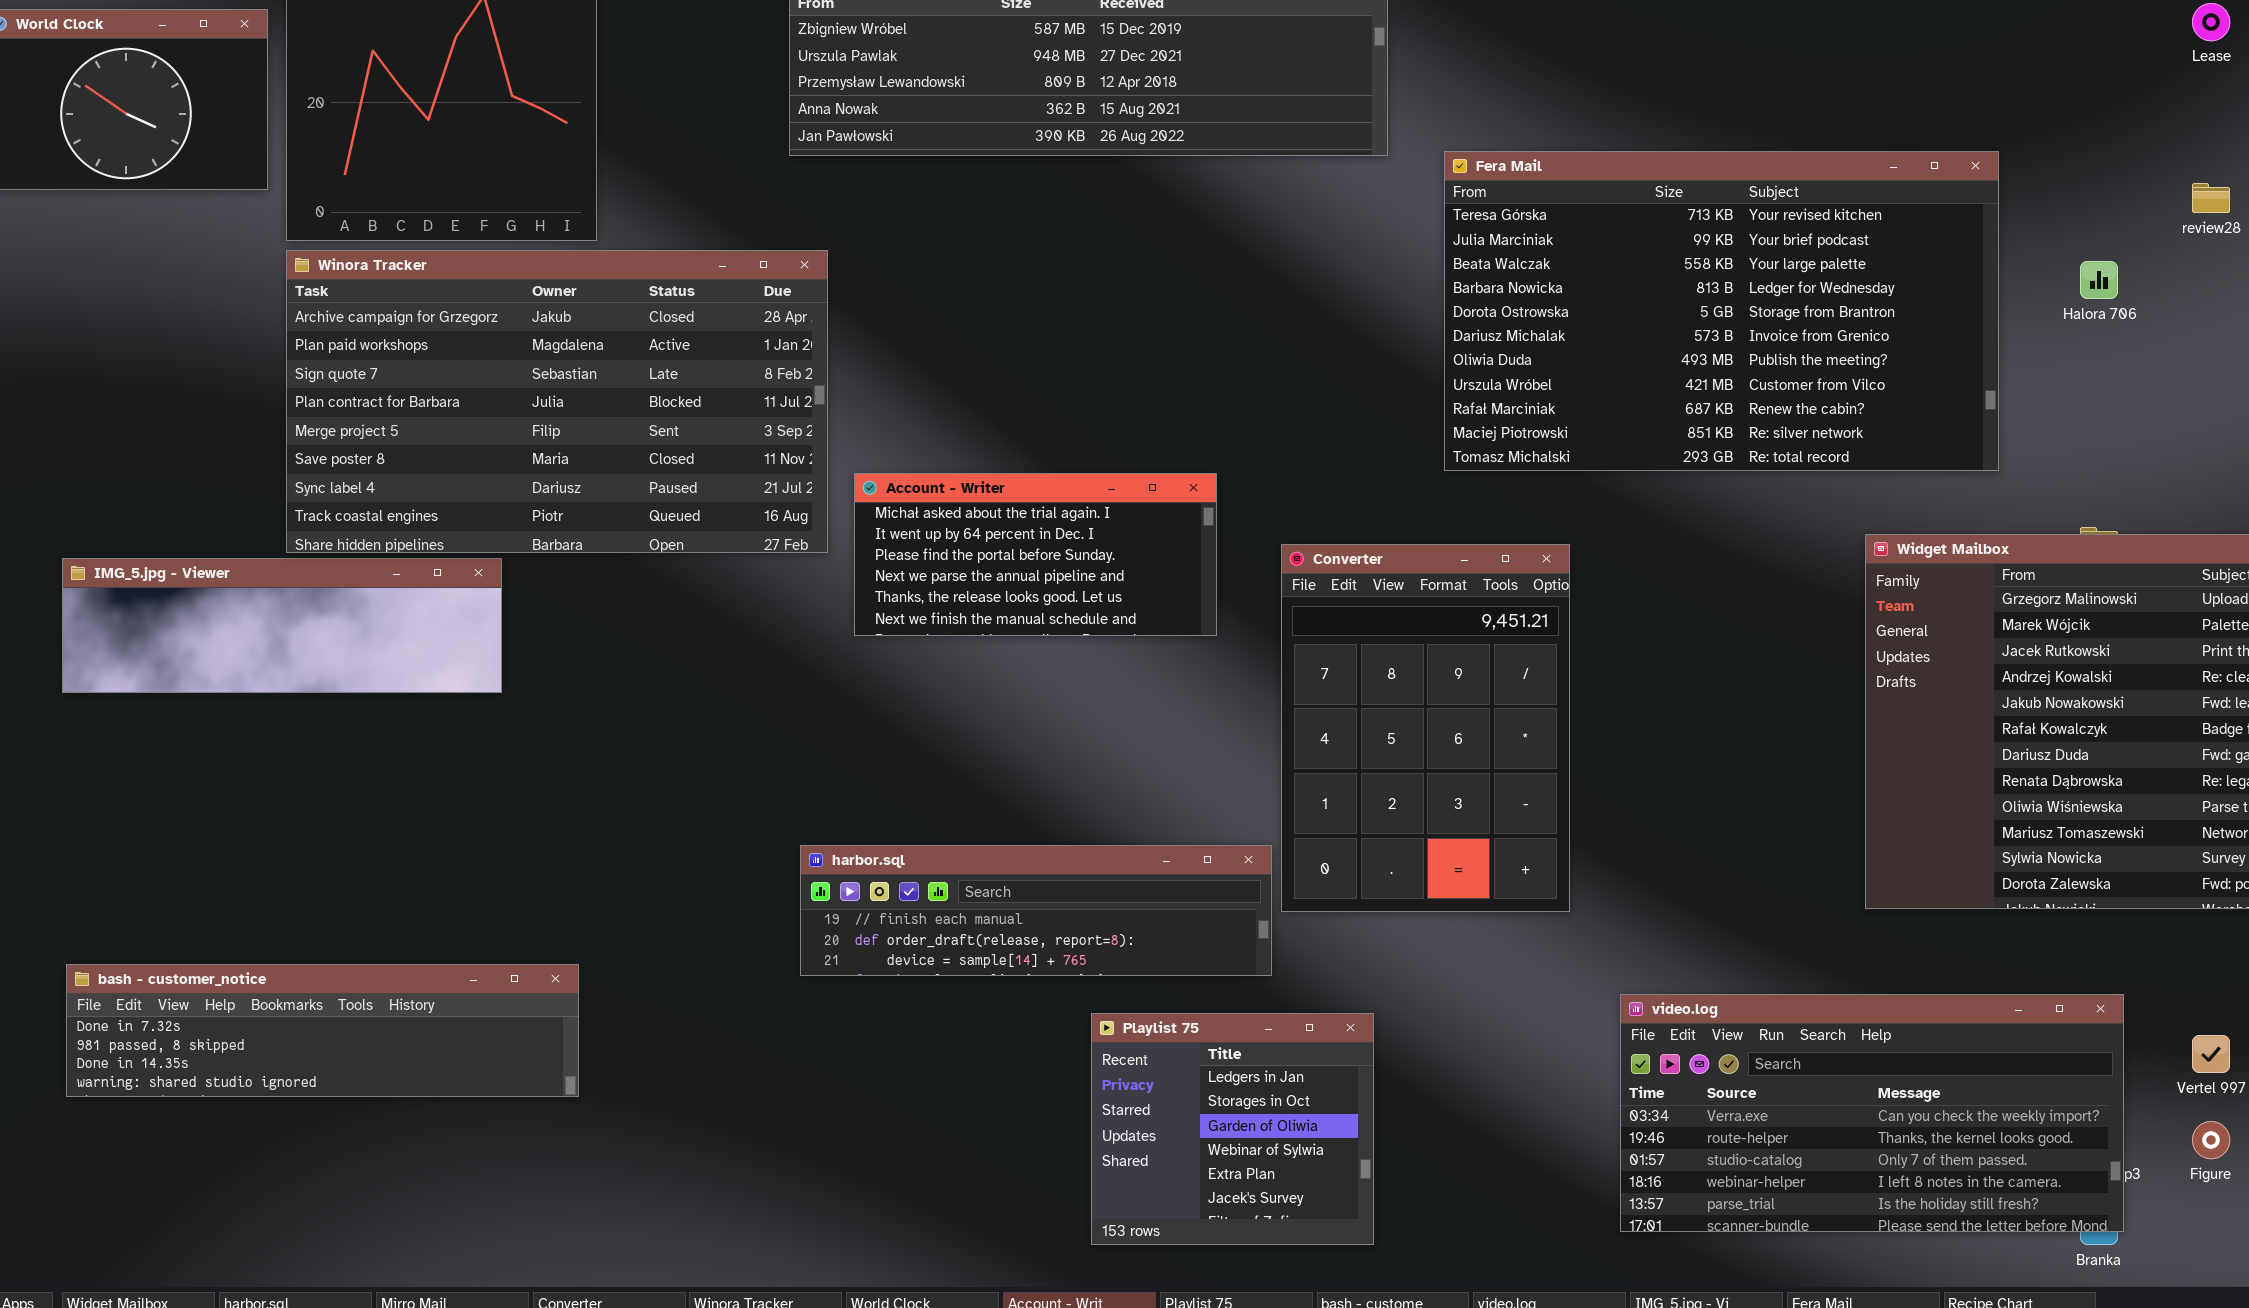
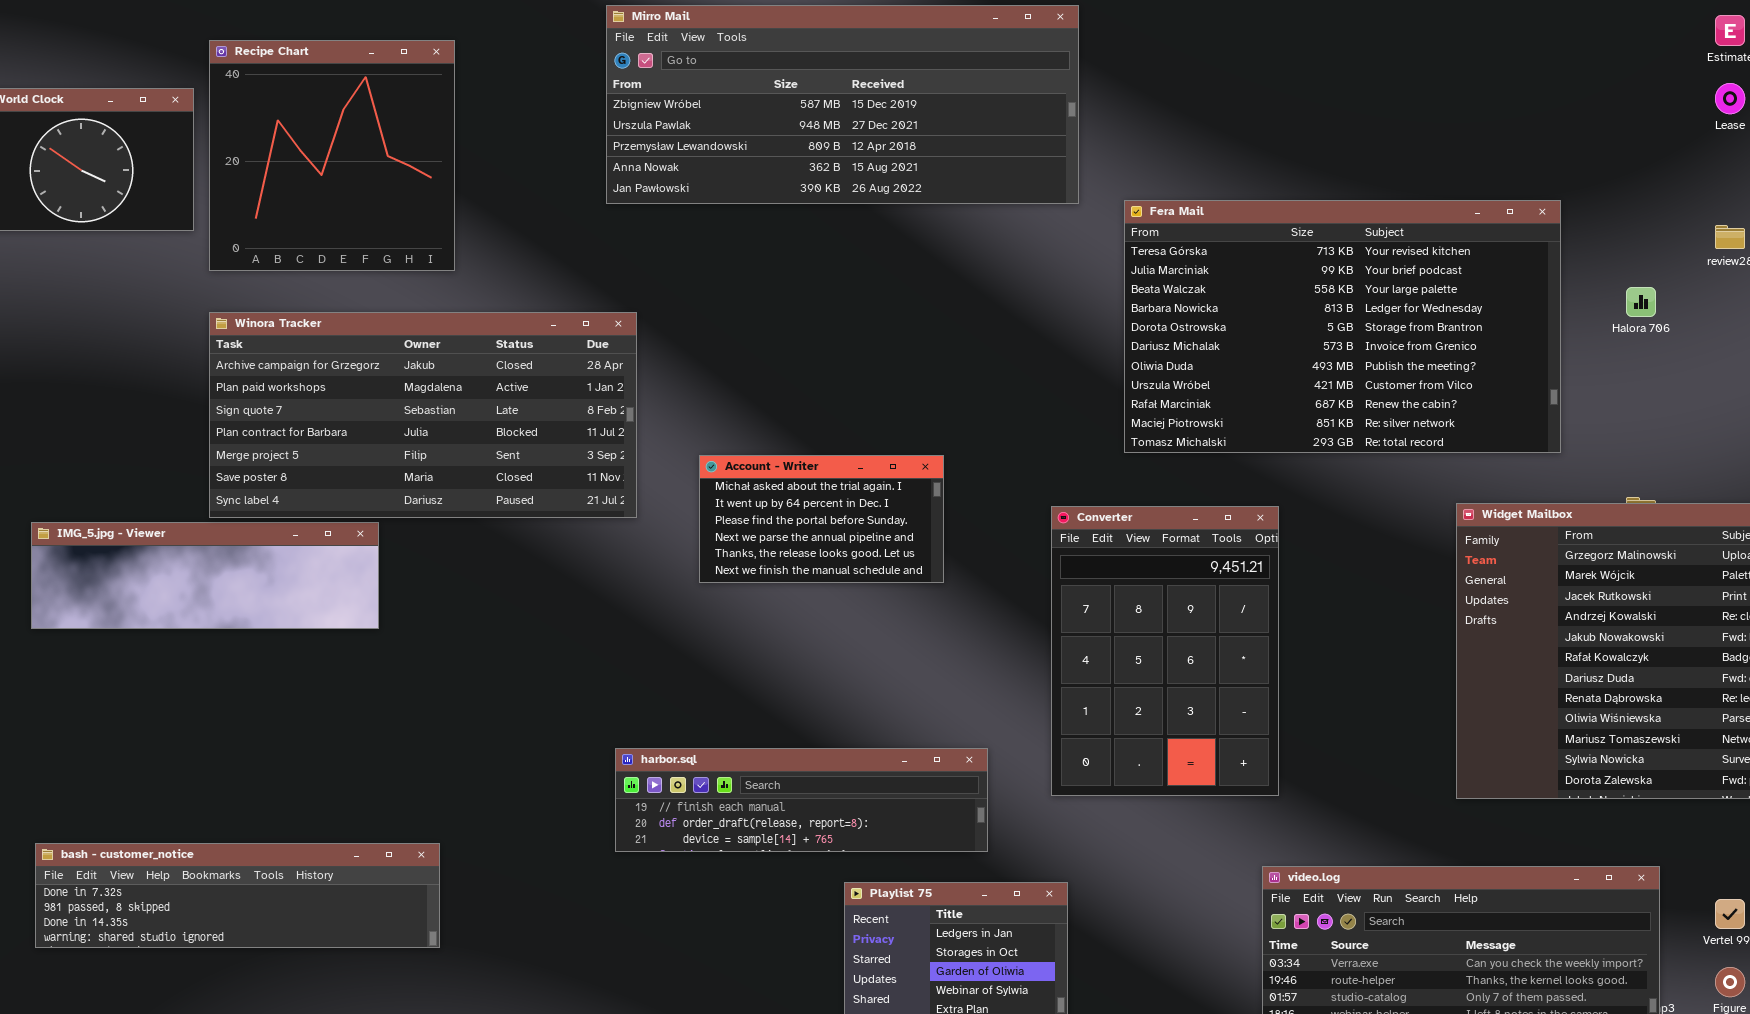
Winora Tracker: [286,250,828,553] -> [209,312,637,518], resized
Account - Writer: [854,473,1217,636] -> [699,455,944,583], resized
Converter: [1281,544,1570,912] -> [1051,506,1279,796], moved

